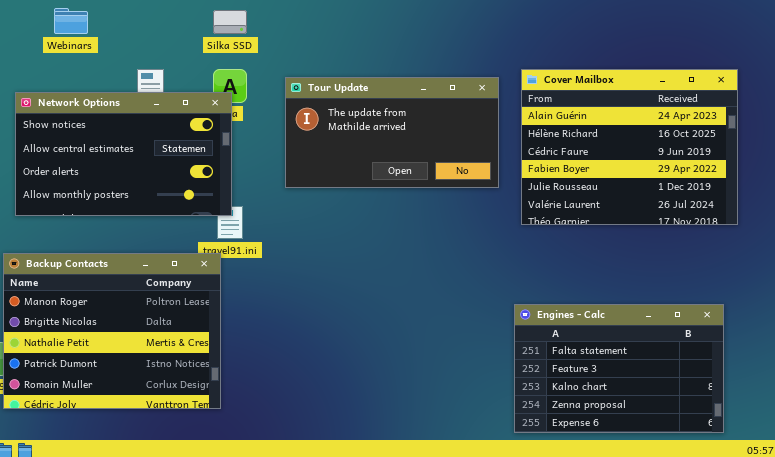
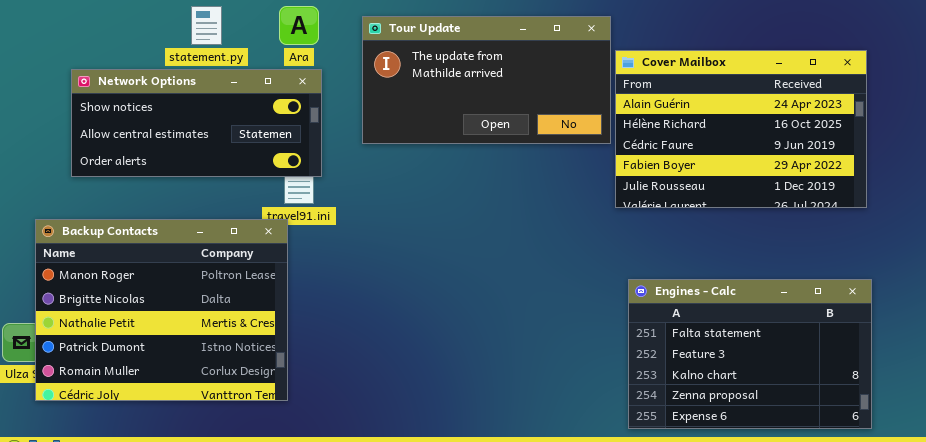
Cover Mailbox: [521,69,738,225] -> [615,50,867,208], moved, resized
Network Options: [15,92,232,216] -> [71,69,322,177], moved, resized

